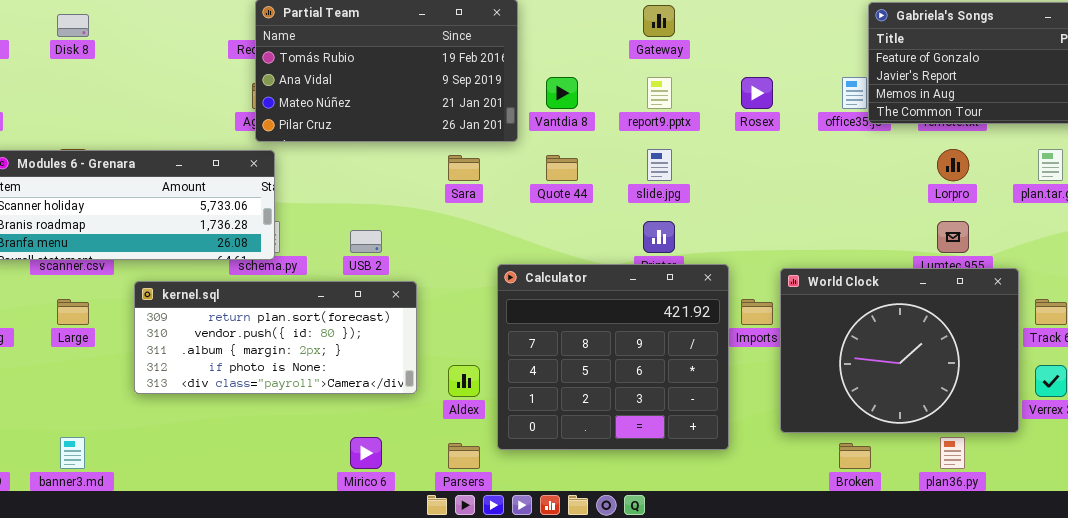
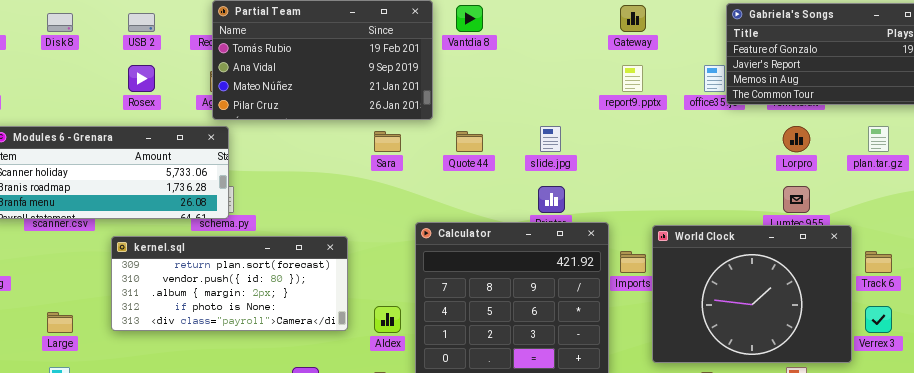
Gateway: [643,5,675,37] -> [620,5,646,32], moved
Vantdia 8: [546,77,578,109] -> [456,5,483,32], moved
report9.pptx: [647,77,672,109] -> [622,65,643,92], moved
Rosex: [741,77,773,109] -> [128,65,155,92], moved
USB 2: [350,230,382,253] -> [128,13,155,32], moved
Large: [57,299,89,325] -> [47,312,73,333], moved

